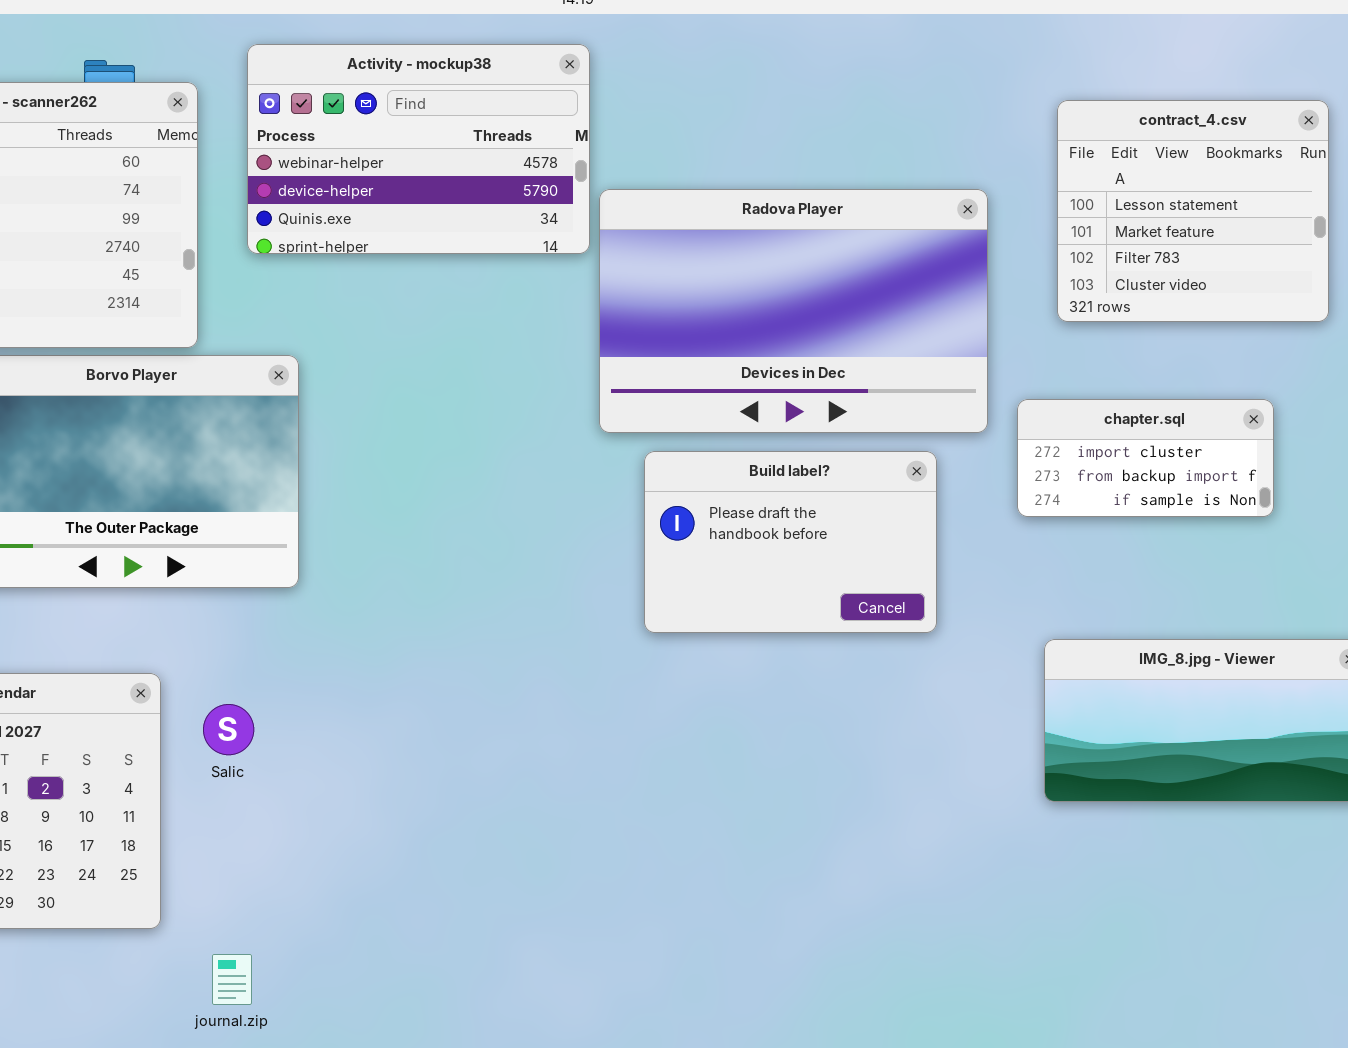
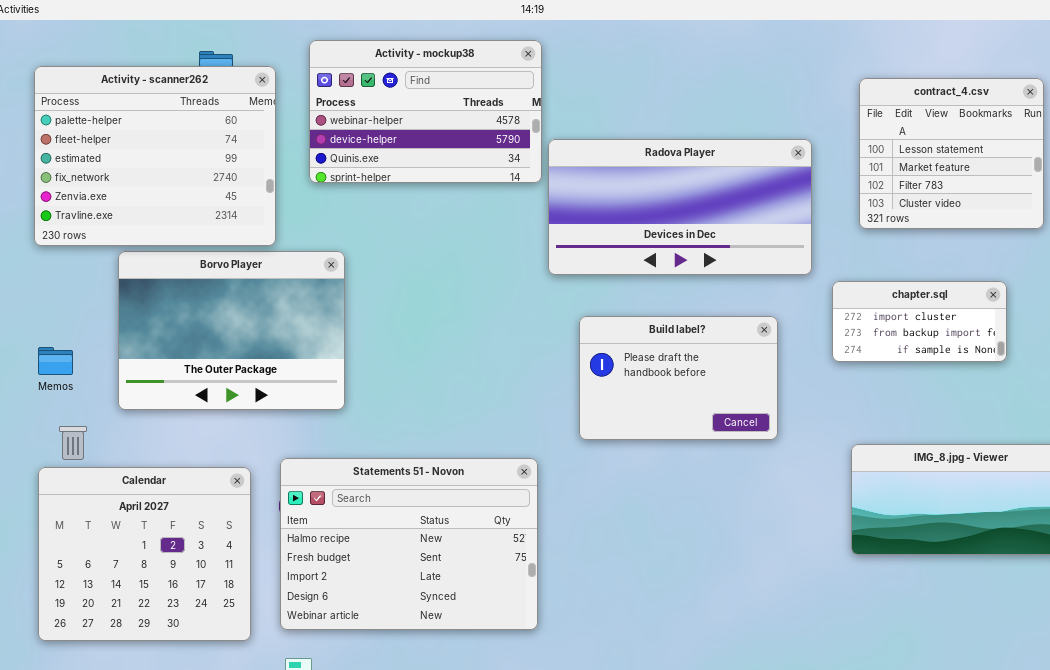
Radova Player: [599,189,988,433] -> [548,139,812,275], resized
Statements 51 - Novon: none -> [280,458,538,630], opened

